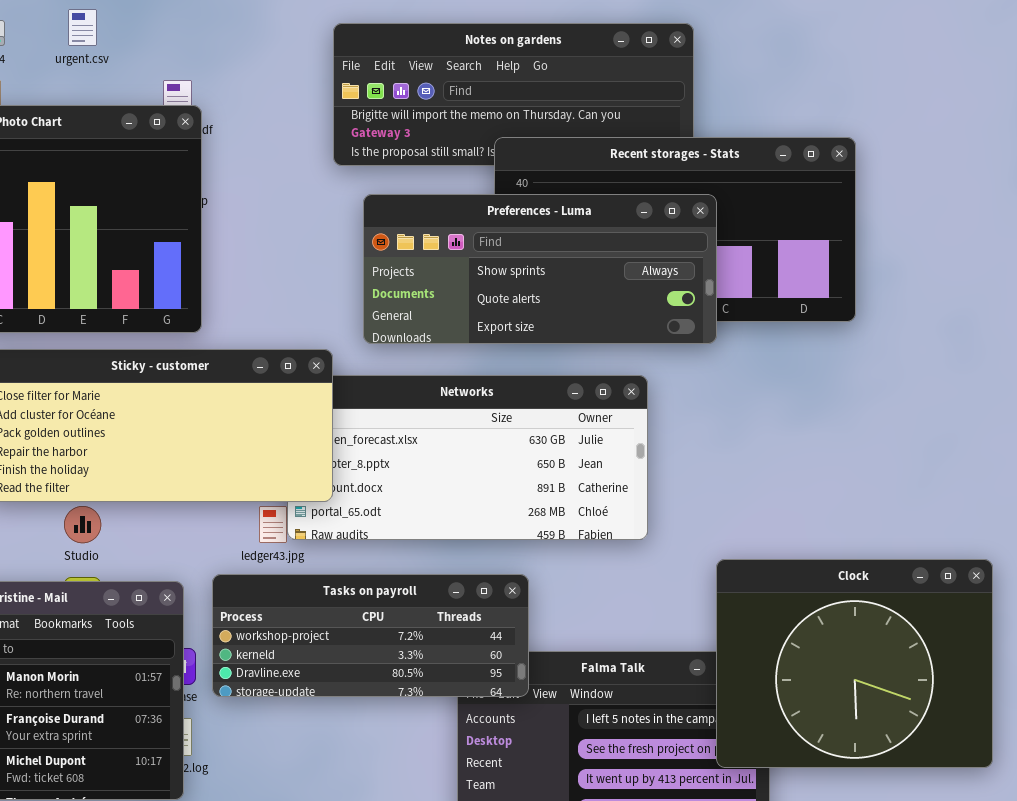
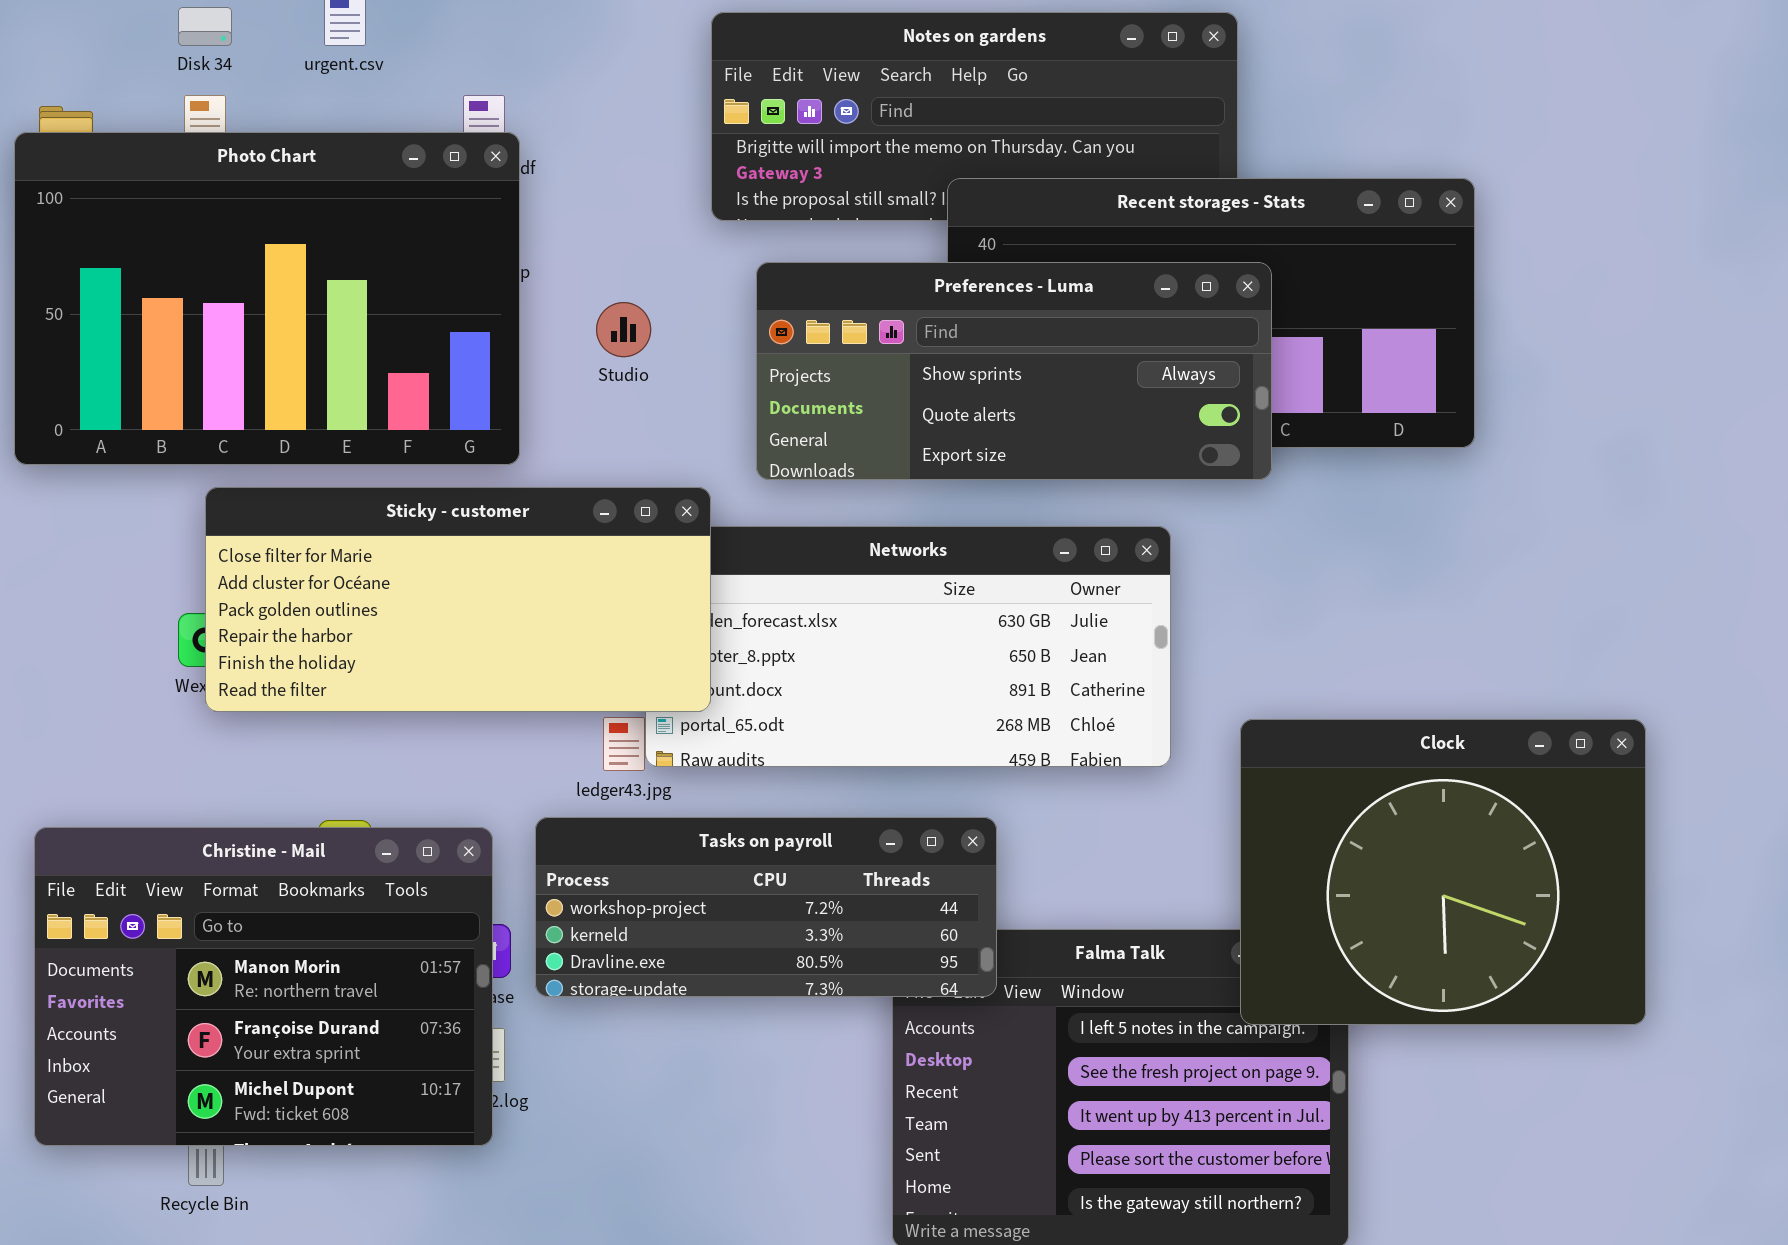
Studio: [64,506,101,543] -> [596,302,651,357], moved
Clock: [716,559,993,768] -> [1240,719,1646,1025], moved

